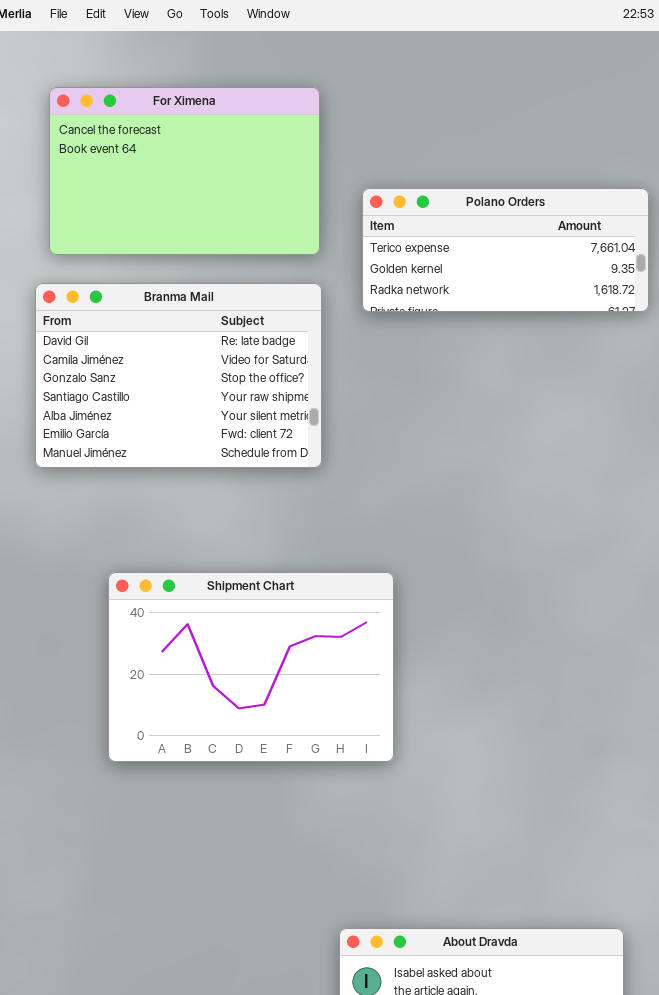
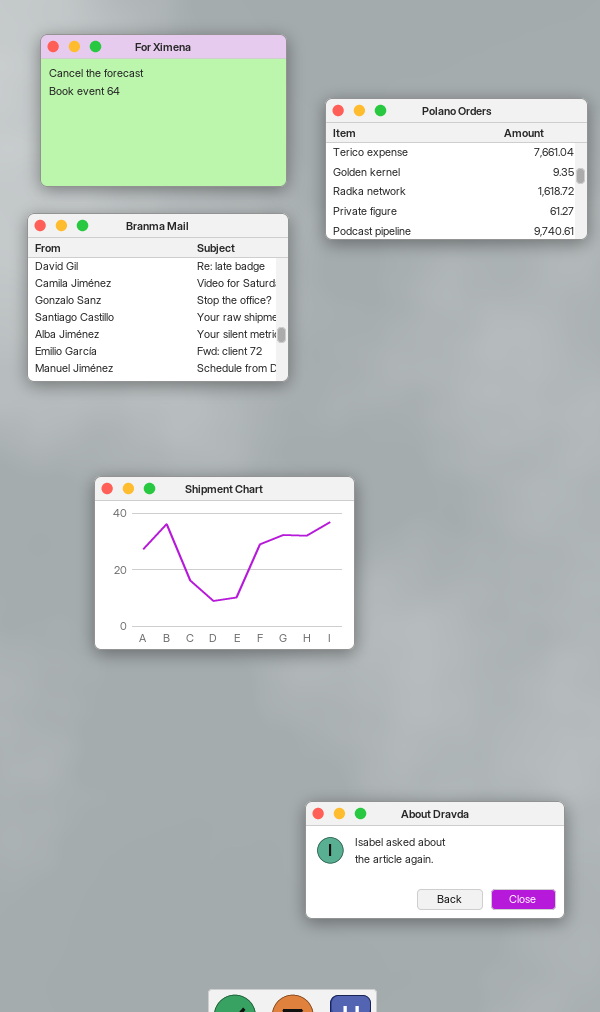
Polano Orders: [362,188,649,312] -> [325,98,588,240], resized

